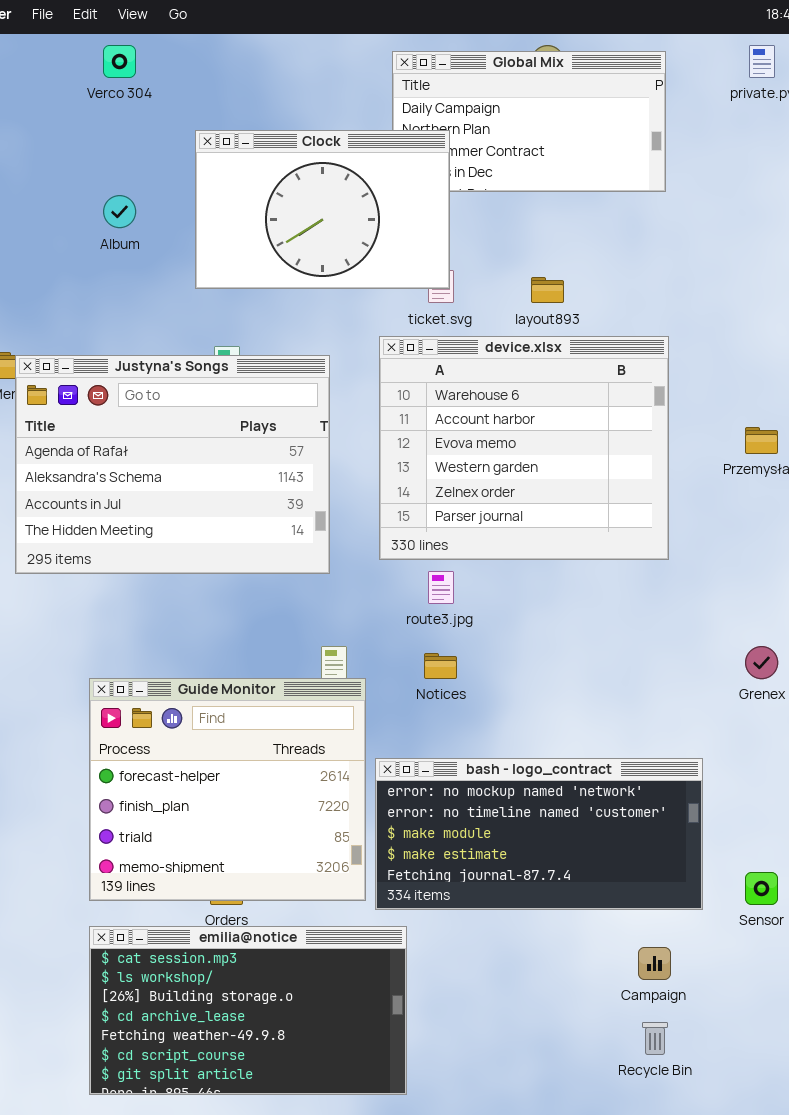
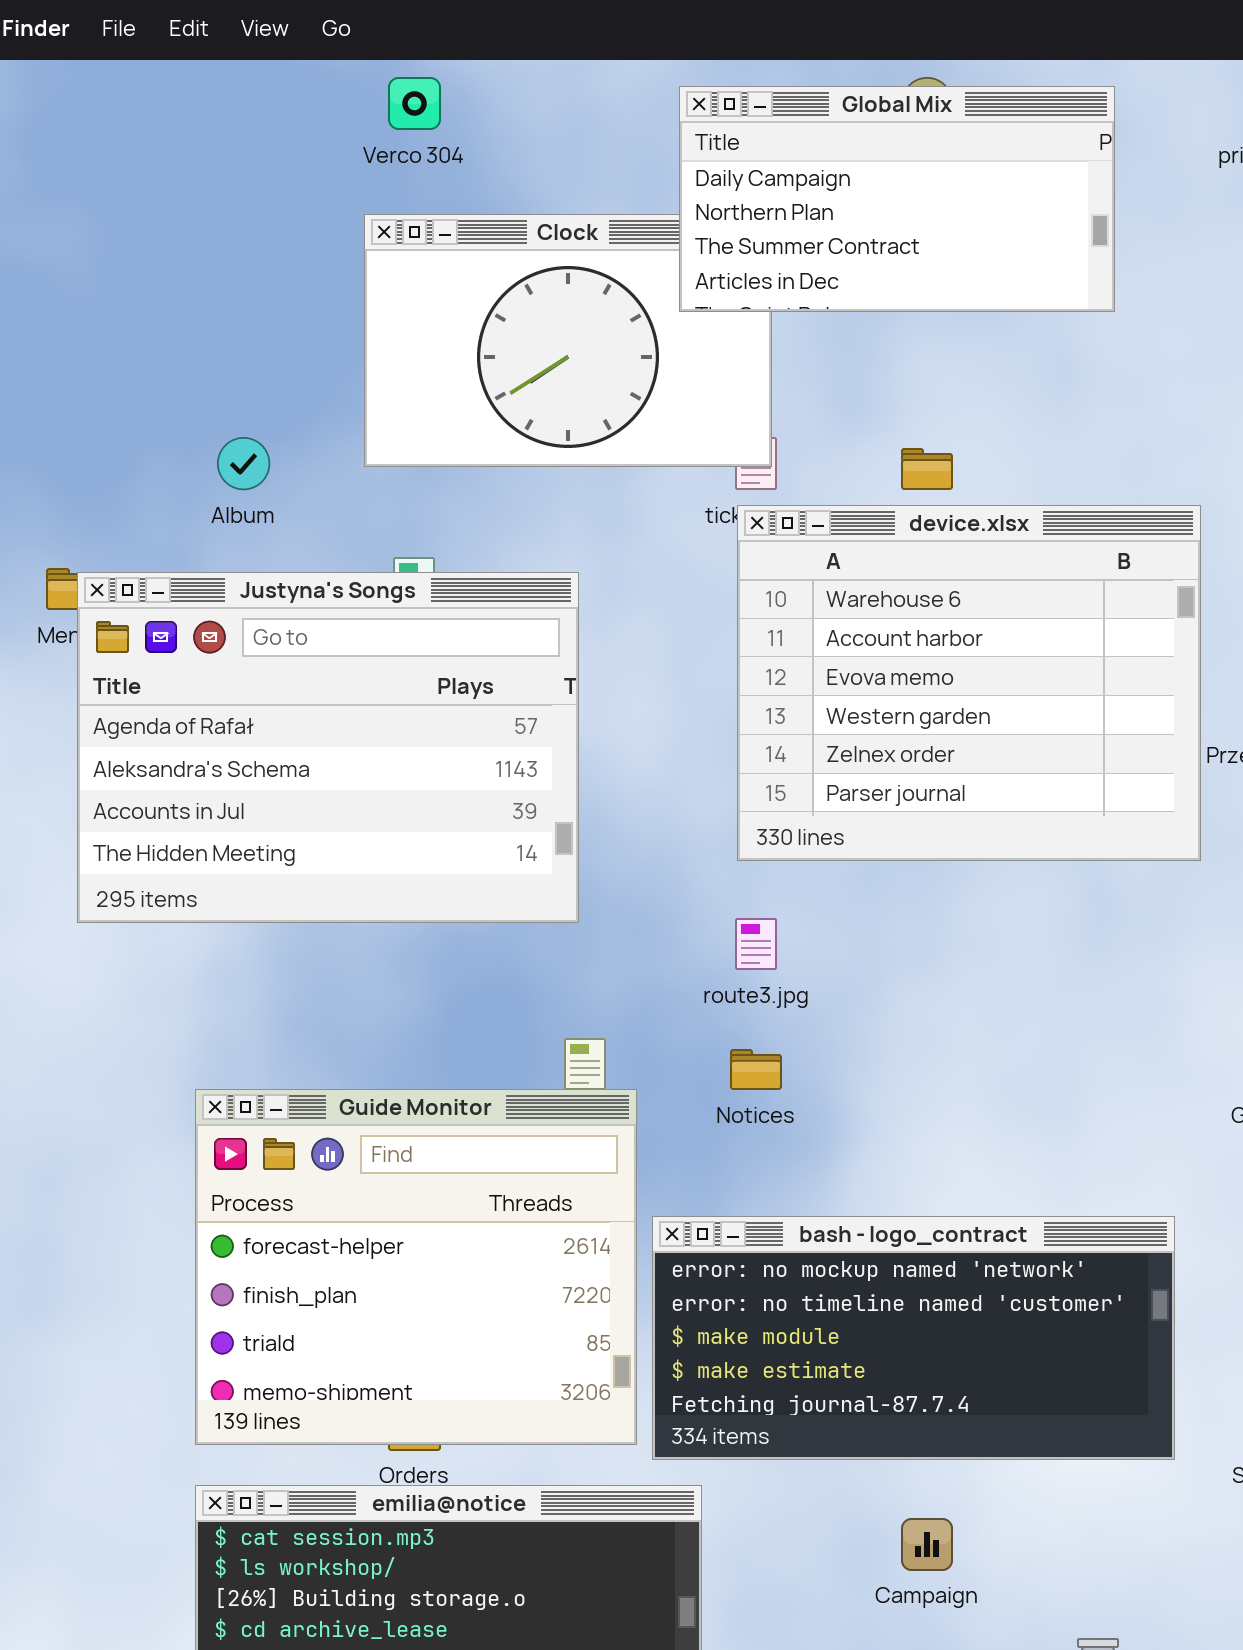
Verco 304: [103,45,136,78] -> [388,77,441,130], moved
Global Mix: [392,51,666,192] -> [679,86,1115,312], raised
Album: [103,195,136,228] -> [217,437,270,490], moved
device.xlsx: [379,336,669,560] -> [737,505,1201,861], moved
Campaign: [638,947,671,980] -> [901,1518,953,1571], moved

